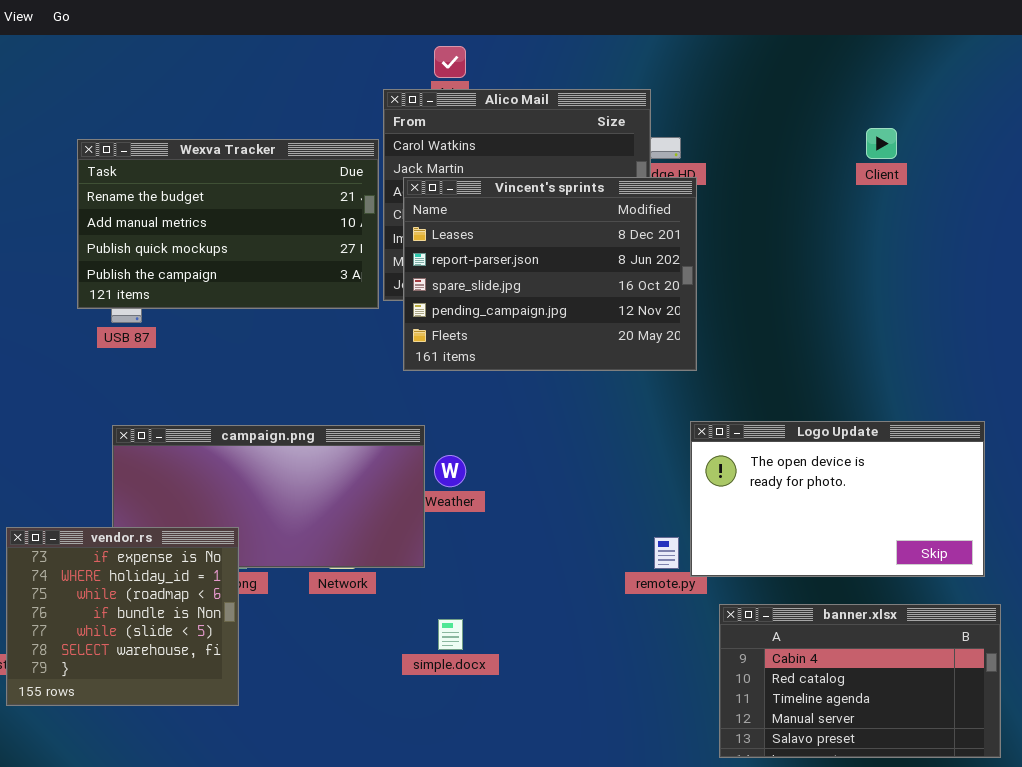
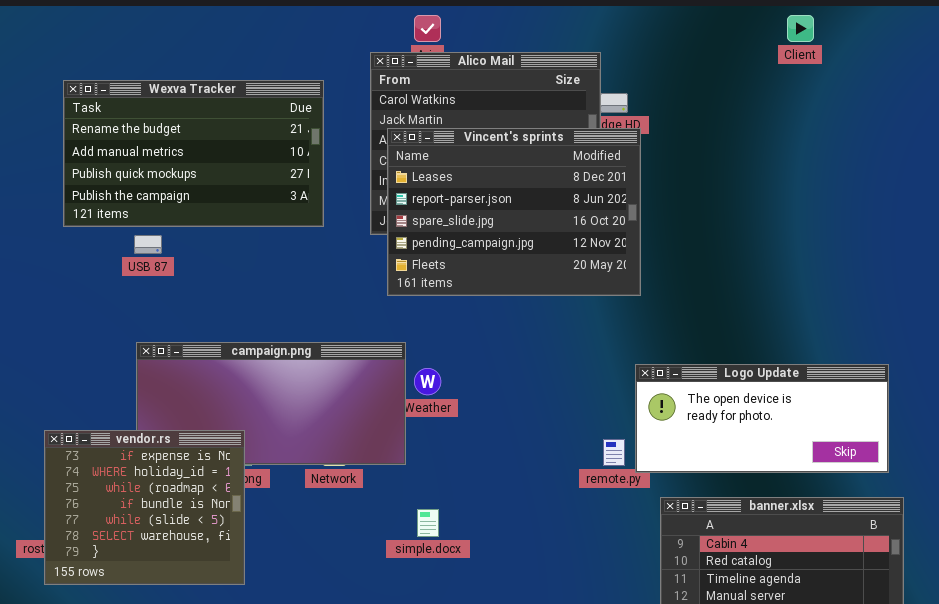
Client: [866,128,897,159] -> [787,15,814,42], moved
Wexva Tracker: [77,139,379,309] -> [63,80,324,227], moved
Logo Update: [690,421,985,577] -> [635,364,889,473], resized

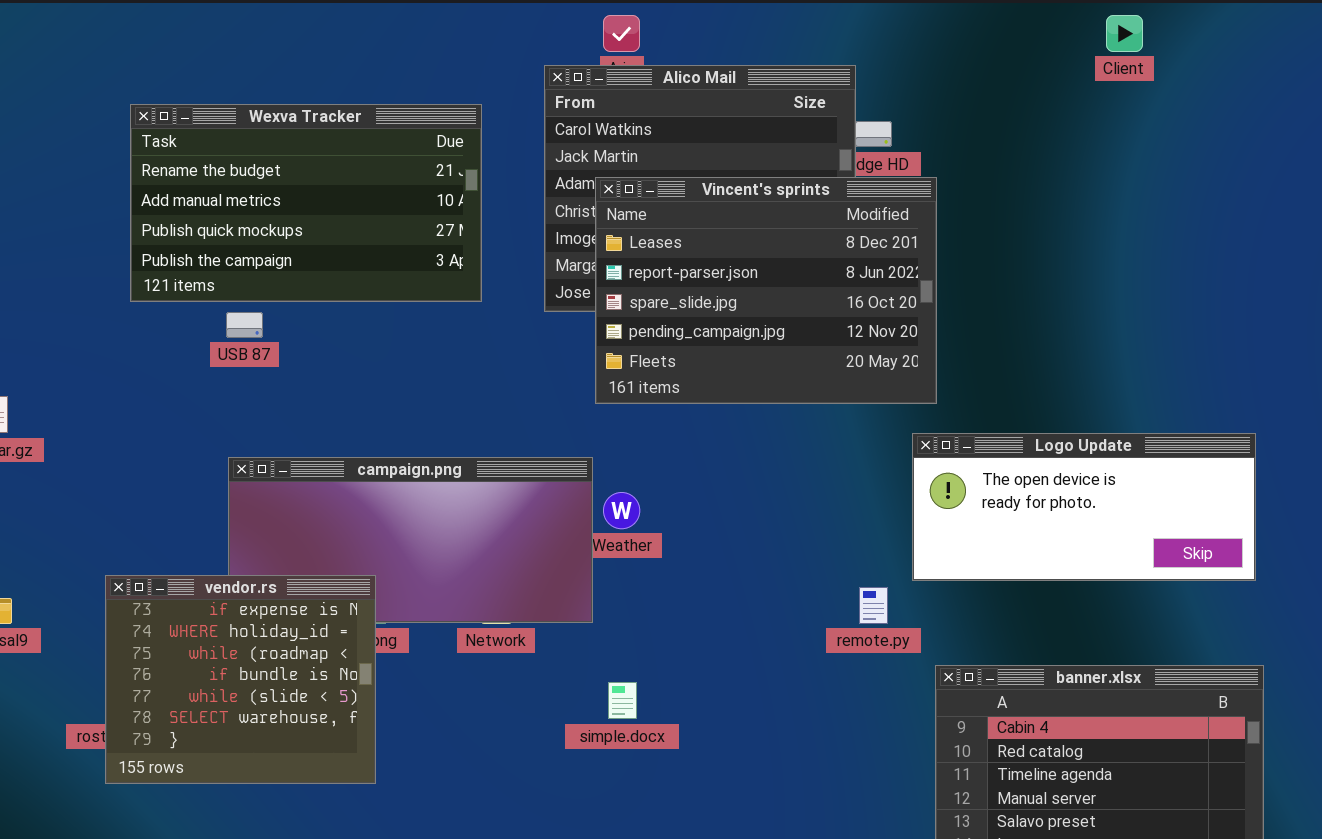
Vincent's sprints: [387,128,641,296] -> [595,177,937,404], moved
Logo Update: [635,364,889,473] -> [912,433,1256,581], moved

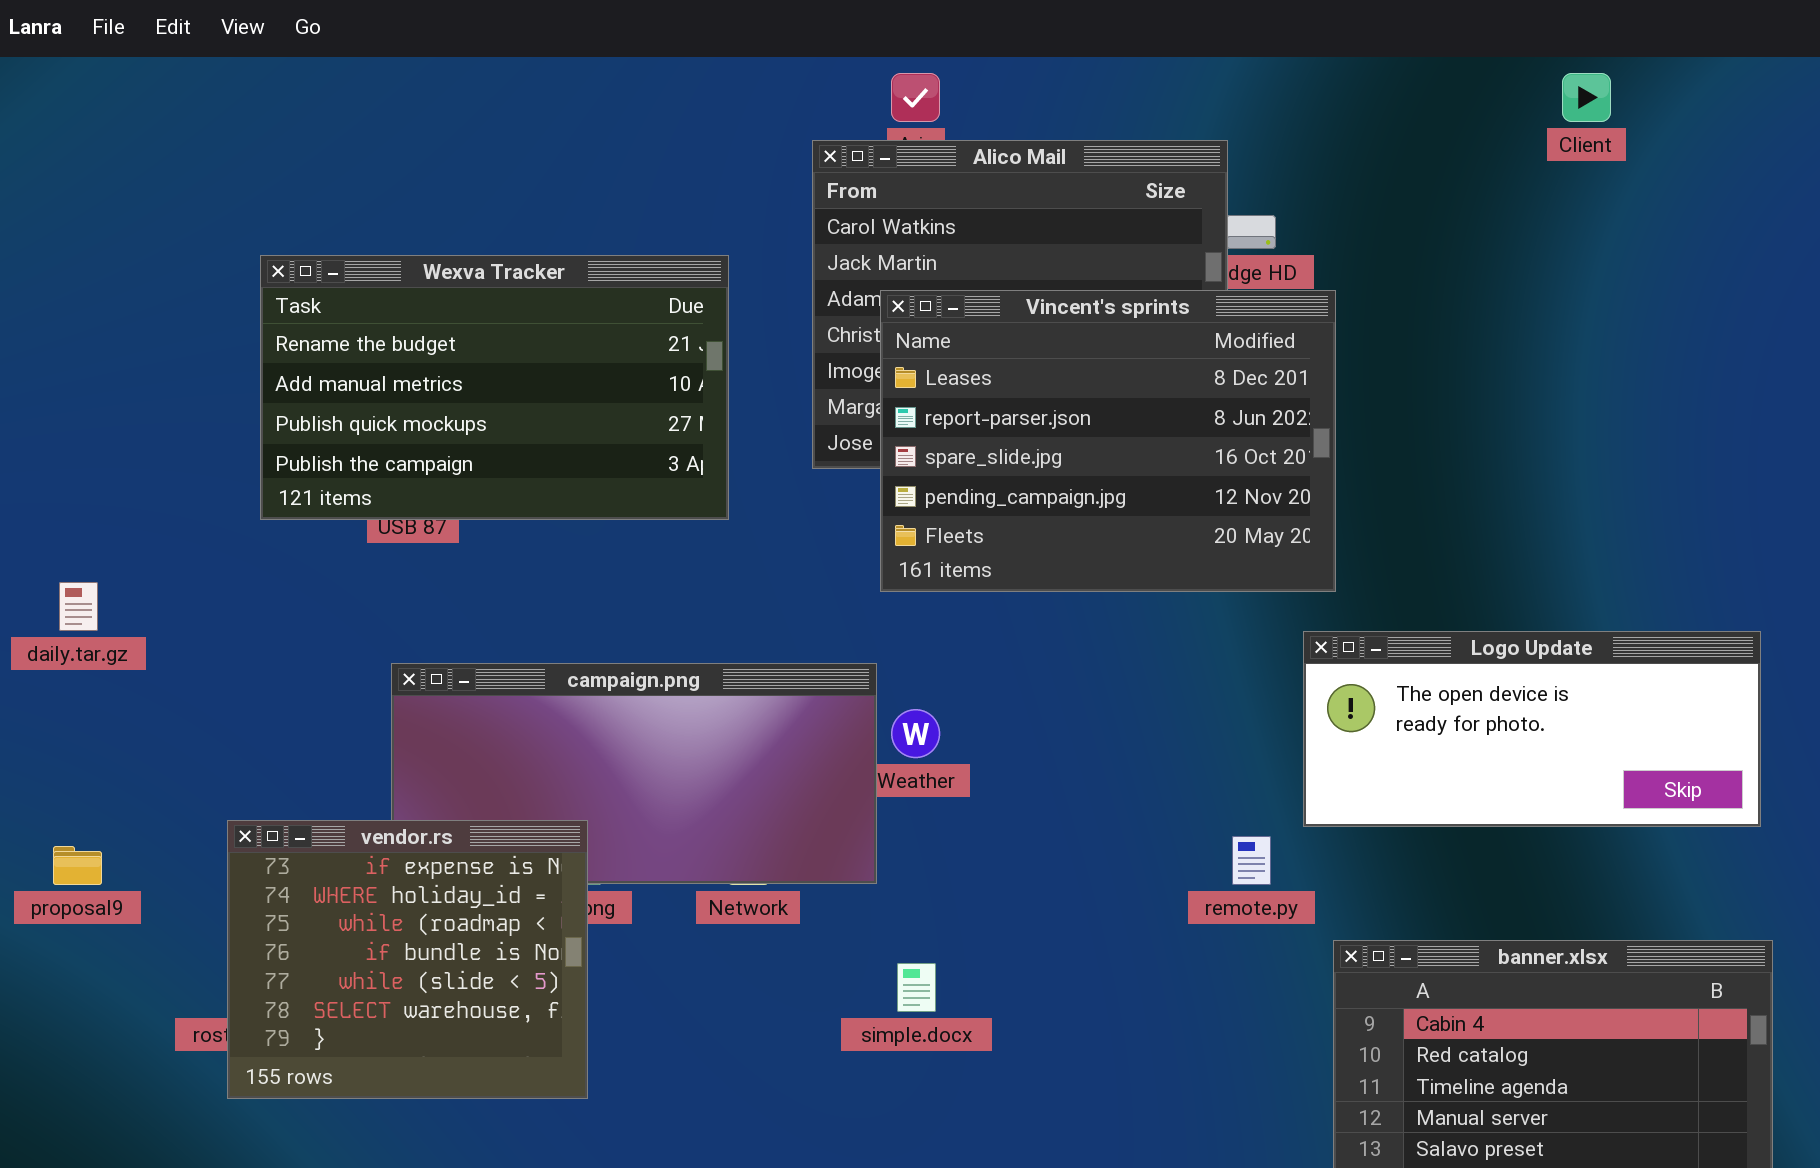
Wexva Tracker: [130,104,482,302] -> [260,255,729,520], moved

